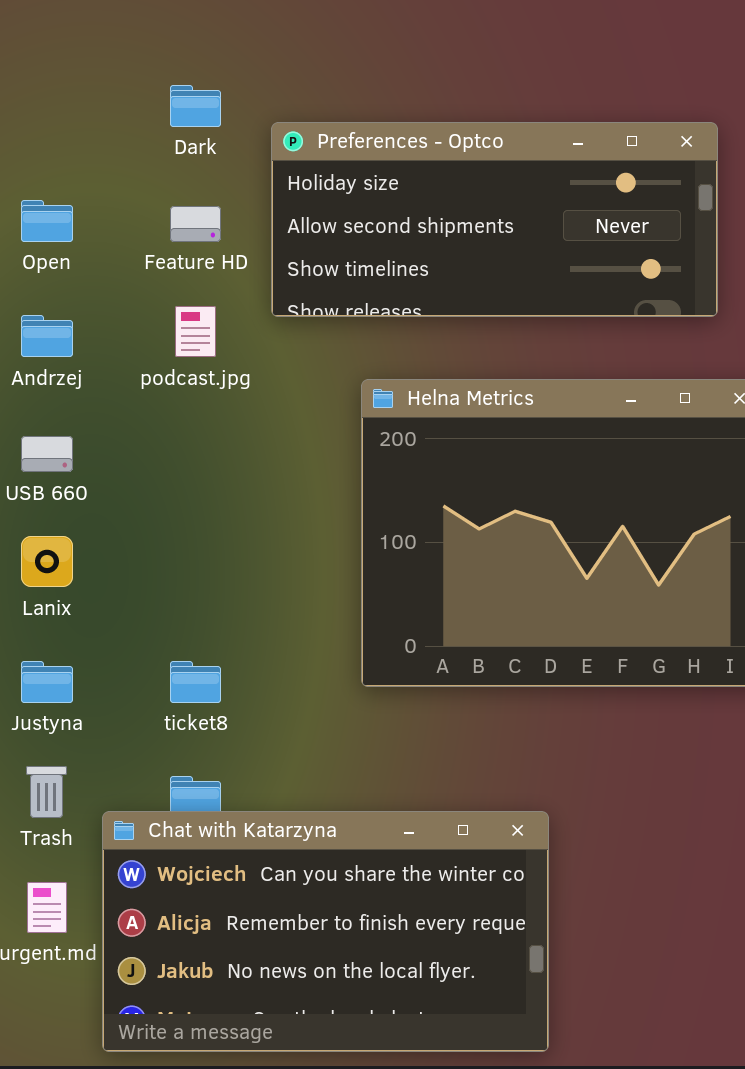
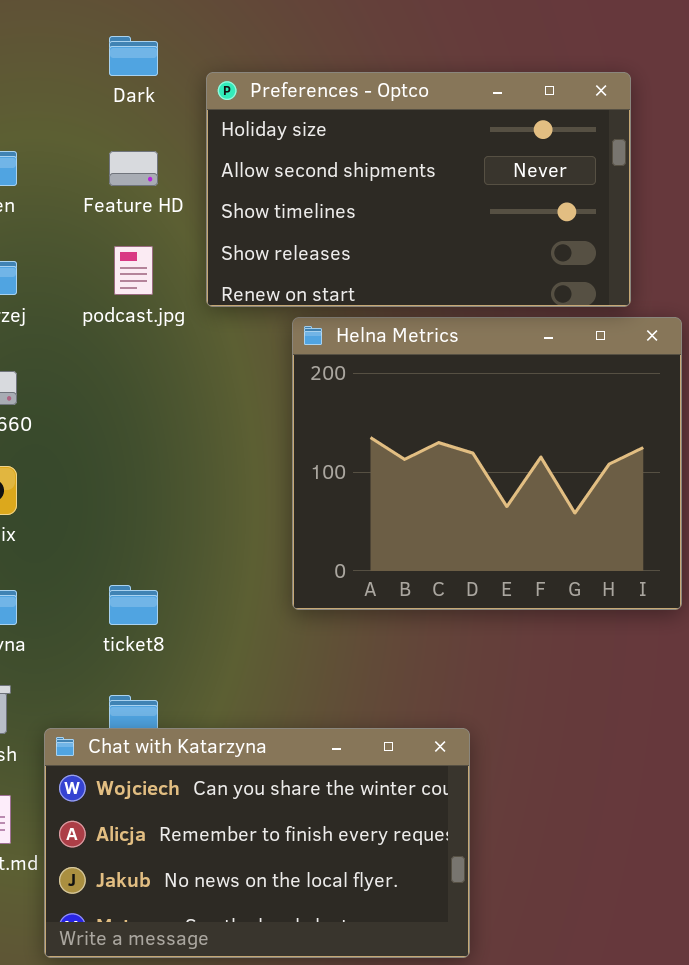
Preferences - Optco: [271,122,718,317] -> [206,72,631,307], resized

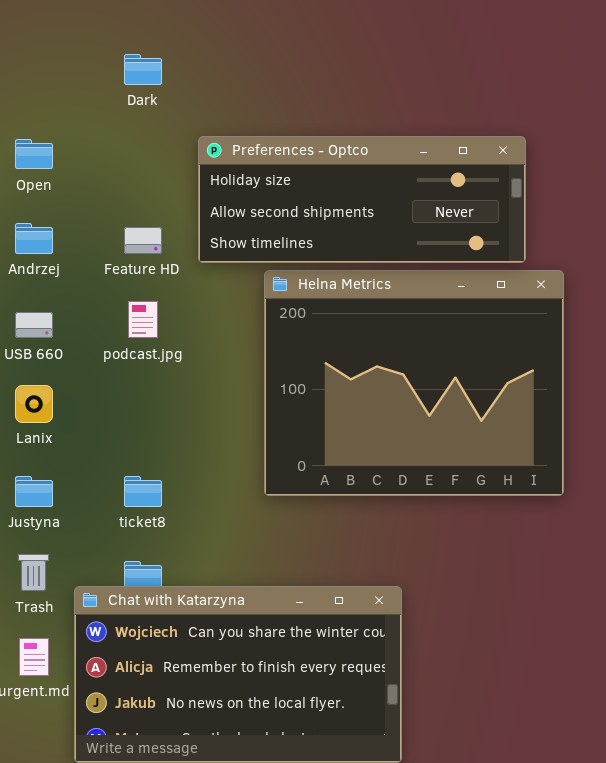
Preferences - Optco: [206,72,631,307] -> [198,136,526,263], resized
Feature HD: [109,151,158,186] -> [124,227,162,254], moved
podcast.jpg: [114,246,153,295] -> [128,301,158,338], moved

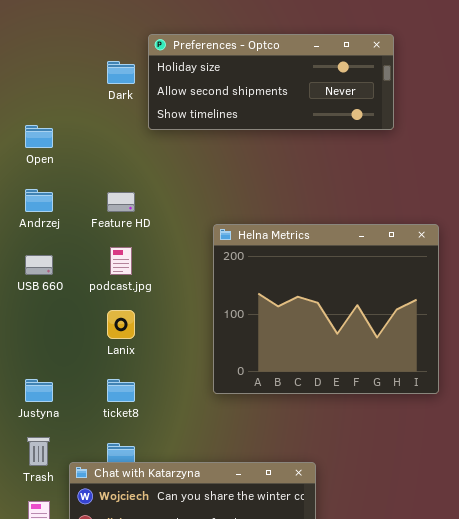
Preferences - Optco: [198,136,526,263] -> [148,34,394,130], moved
Lanix: [15,385,53,423] -> [107,310,135,339], moved

